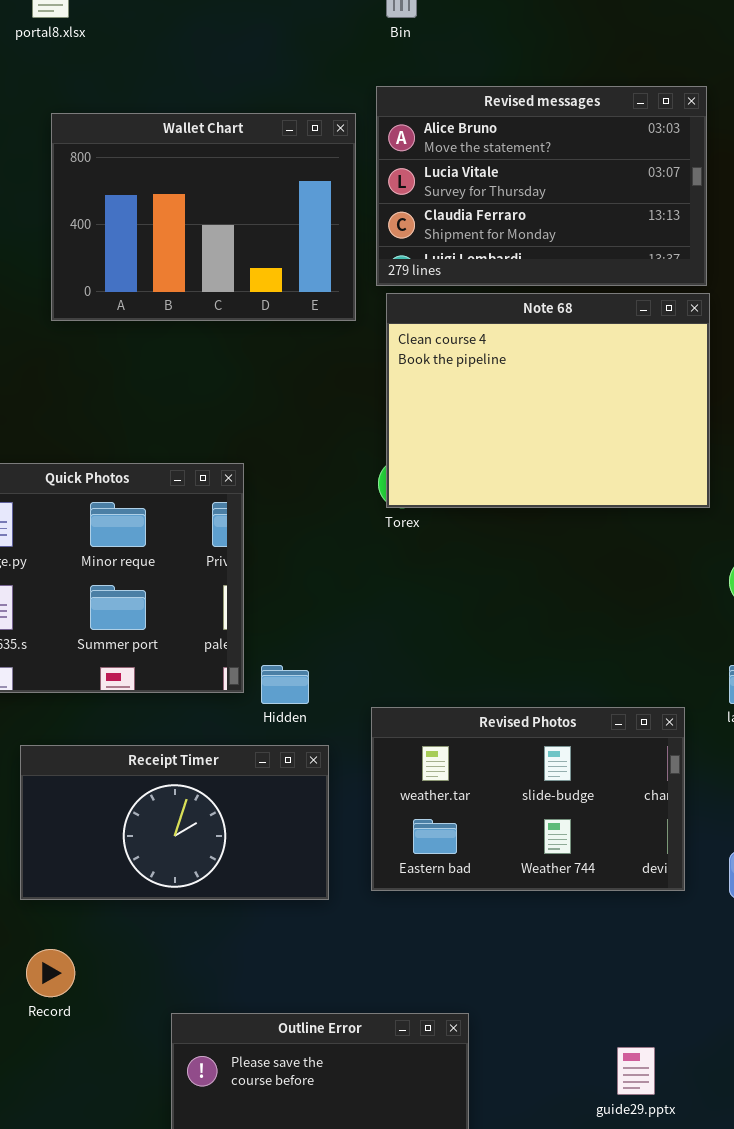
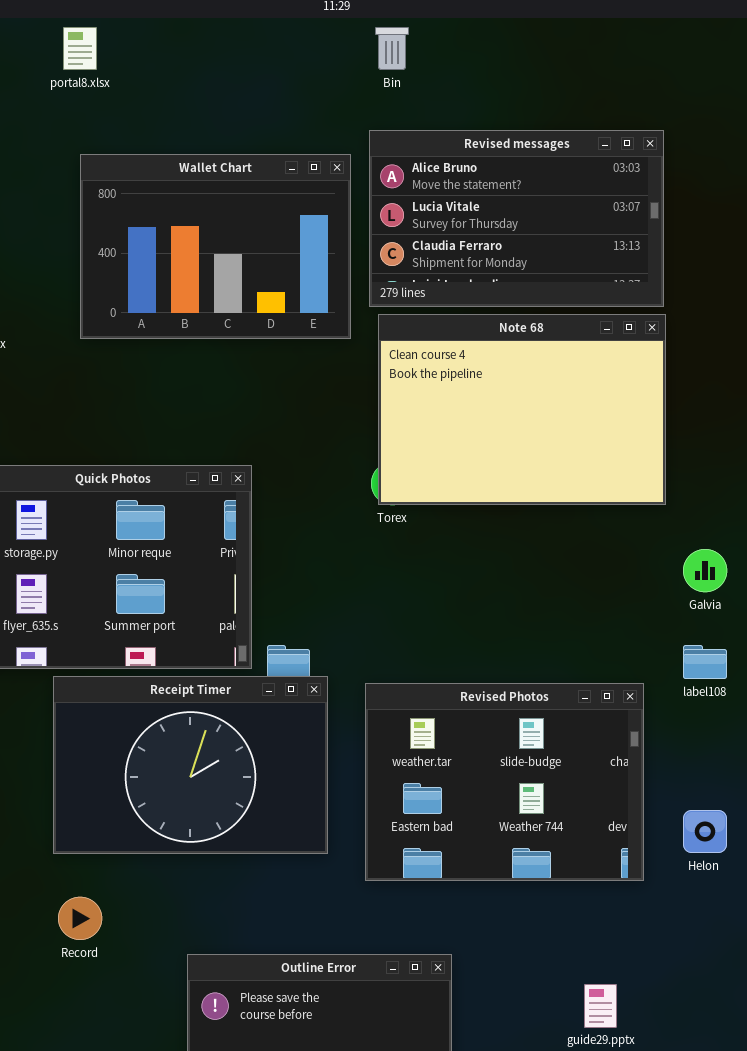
Revised Photos: [371,707,685,891] -> [365,683,644,881], resized
Receipt Timer: [20,745,329,900] -> [53,676,328,854], resized

